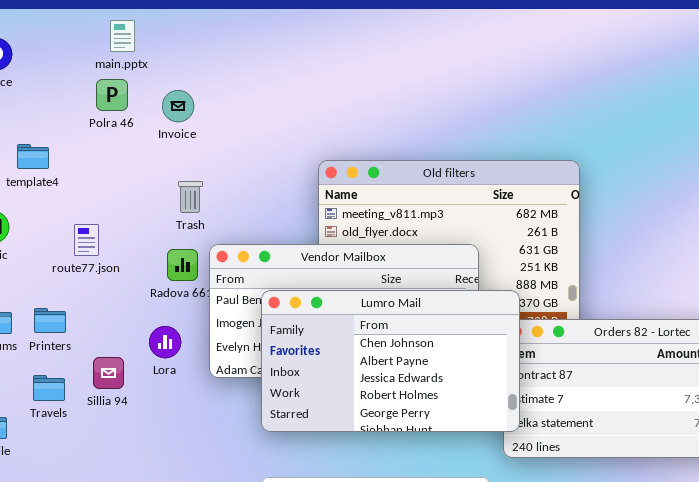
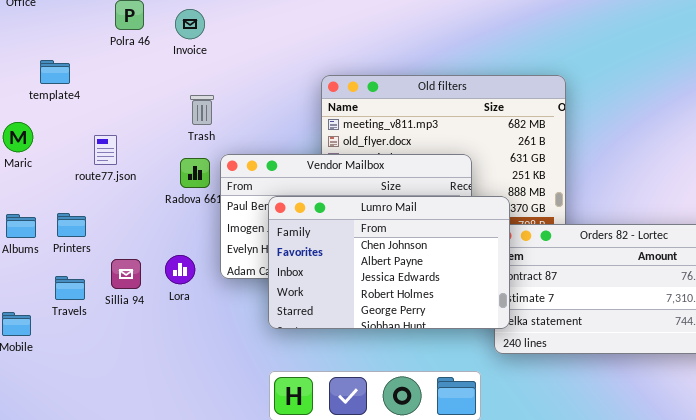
Lora: [149,326,181,358] -> [165,255,195,284], moved

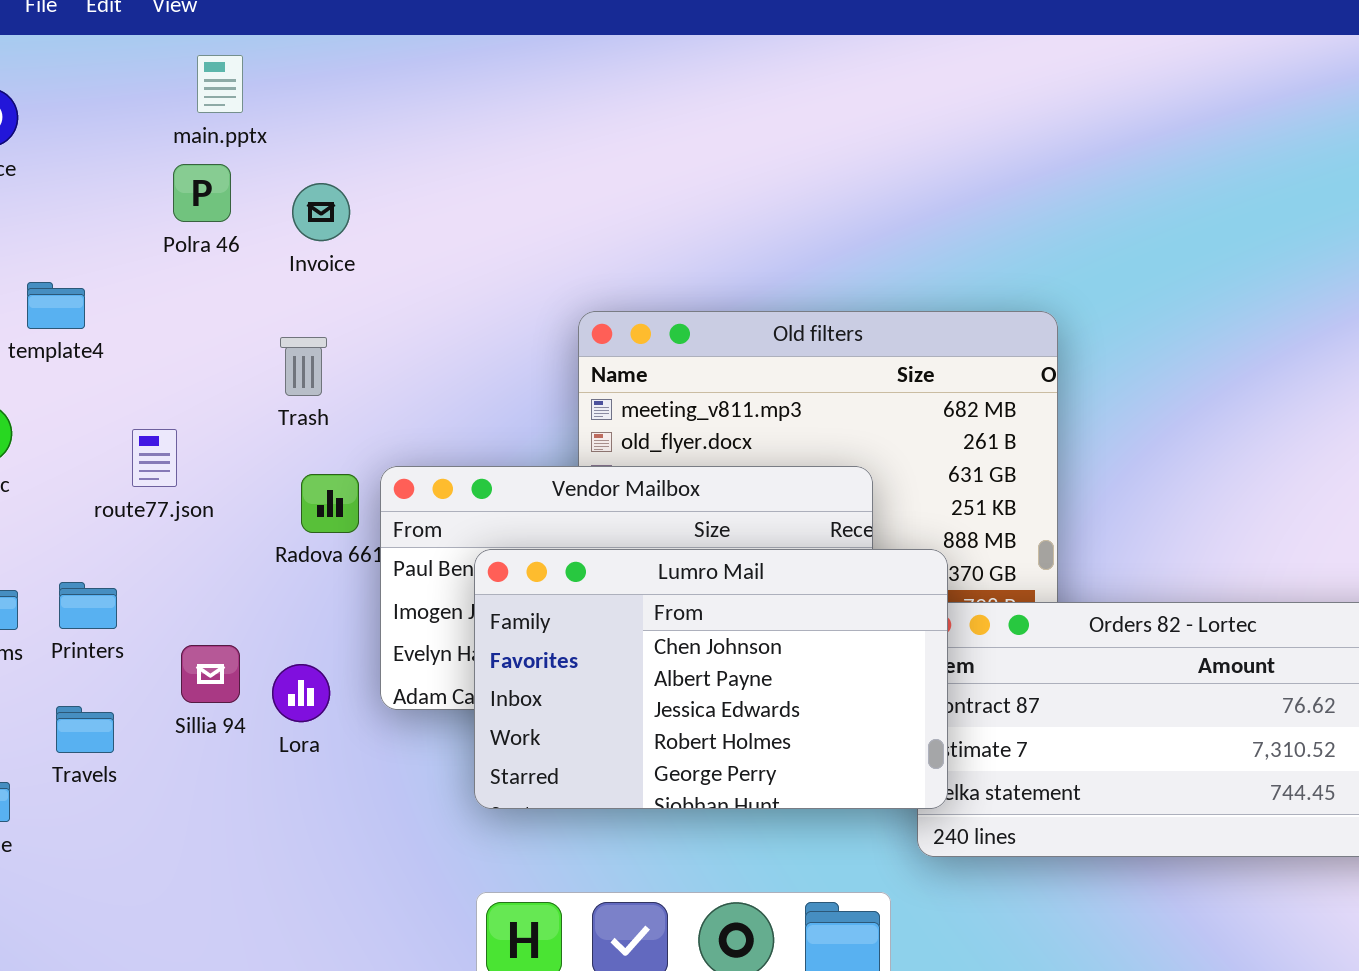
Trash: [190,95,214,125] -> [280,337,327,396], moved
Sillia 94: [111,259,141,289] -> [181,645,240,703], moved

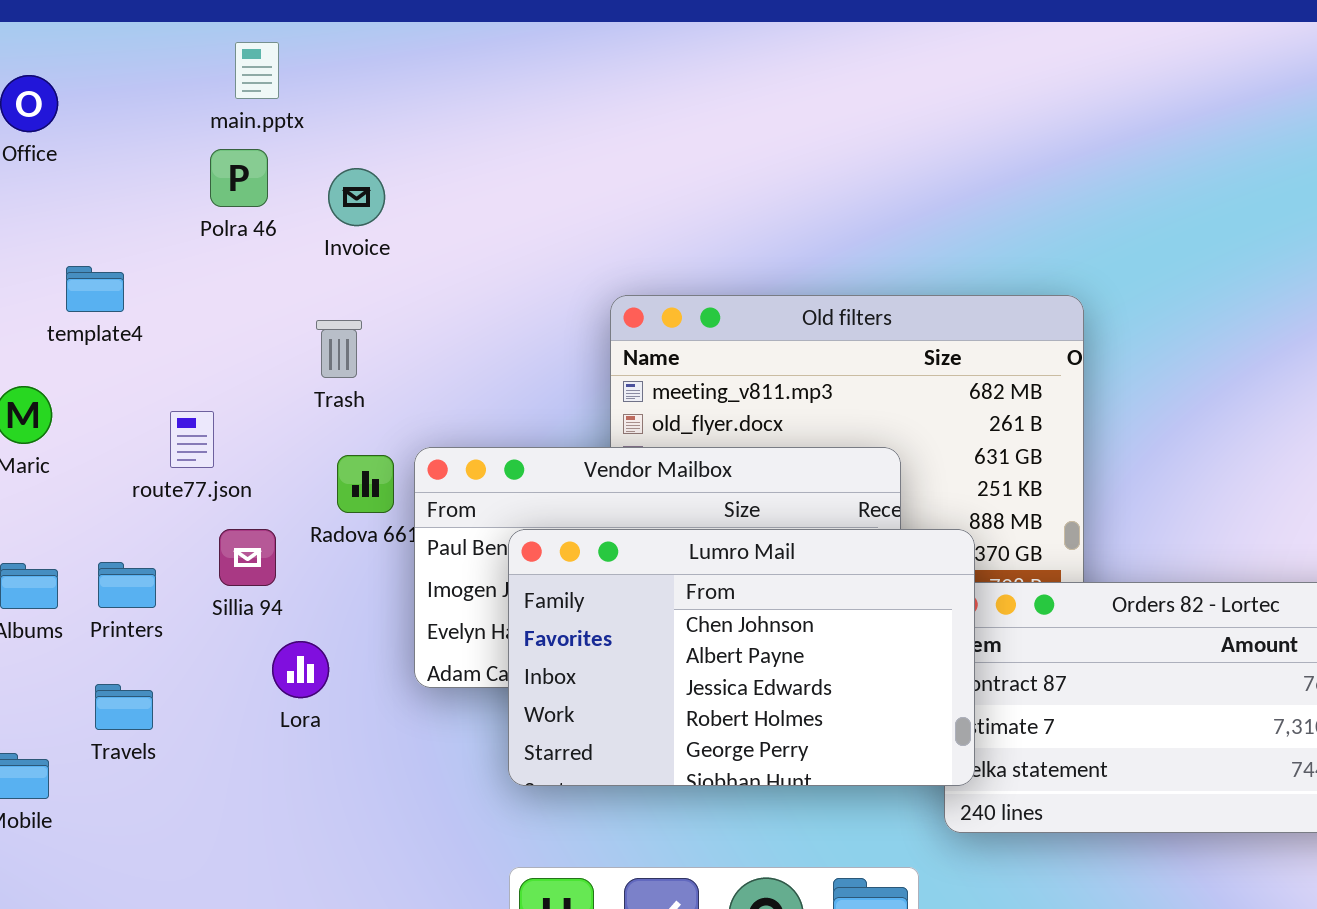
Sillia 94: [181,645,240,703] -> [219,529,276,586], moved
Lora: [272,664,330,722] -> [272,641,329,698], moved

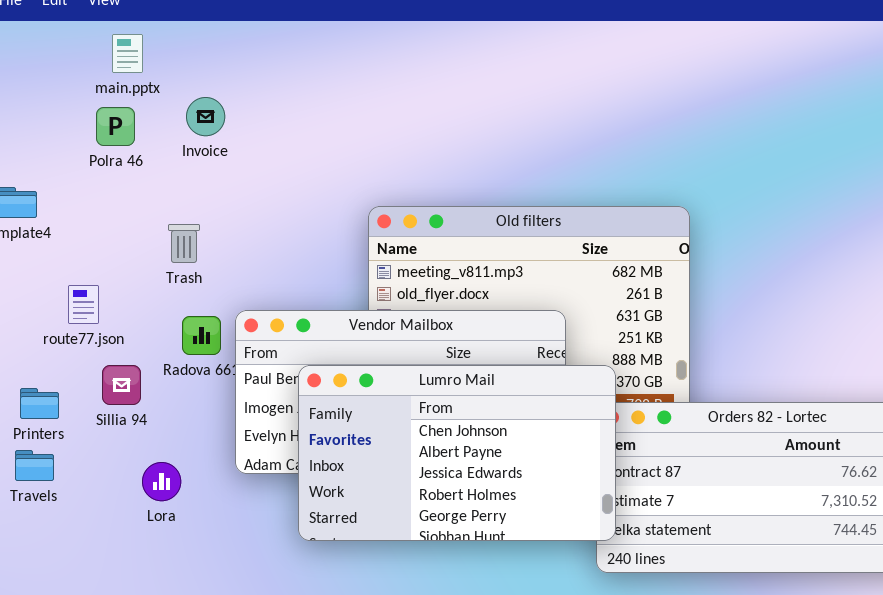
Invoice: [328,168,385,226] -> [186,97,225,136], moved
Lora: [272,641,329,698] -> [142,462,181,501], moved
Travels: [95,684,153,730] -> [15,450,54,481], moved

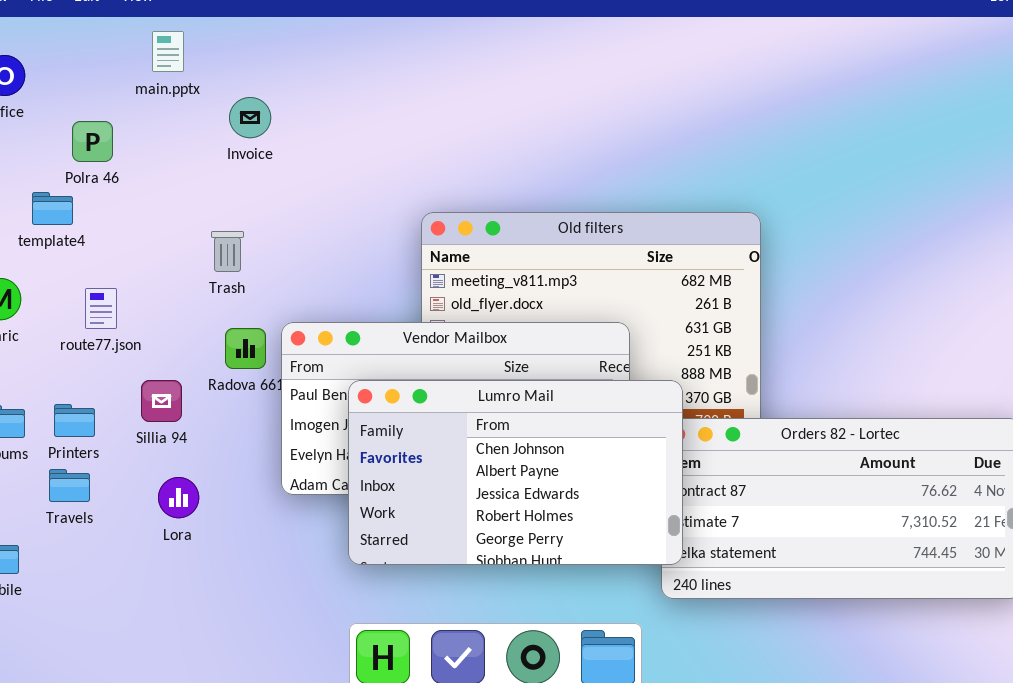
Polra 46: [96,107,135,146] -> [72,121,113,162], moved
route77.json: [68,285,99,324] -> [85,288,117,329], moved
Lora: [142,462,181,501] -> [158,477,199,518], moved

